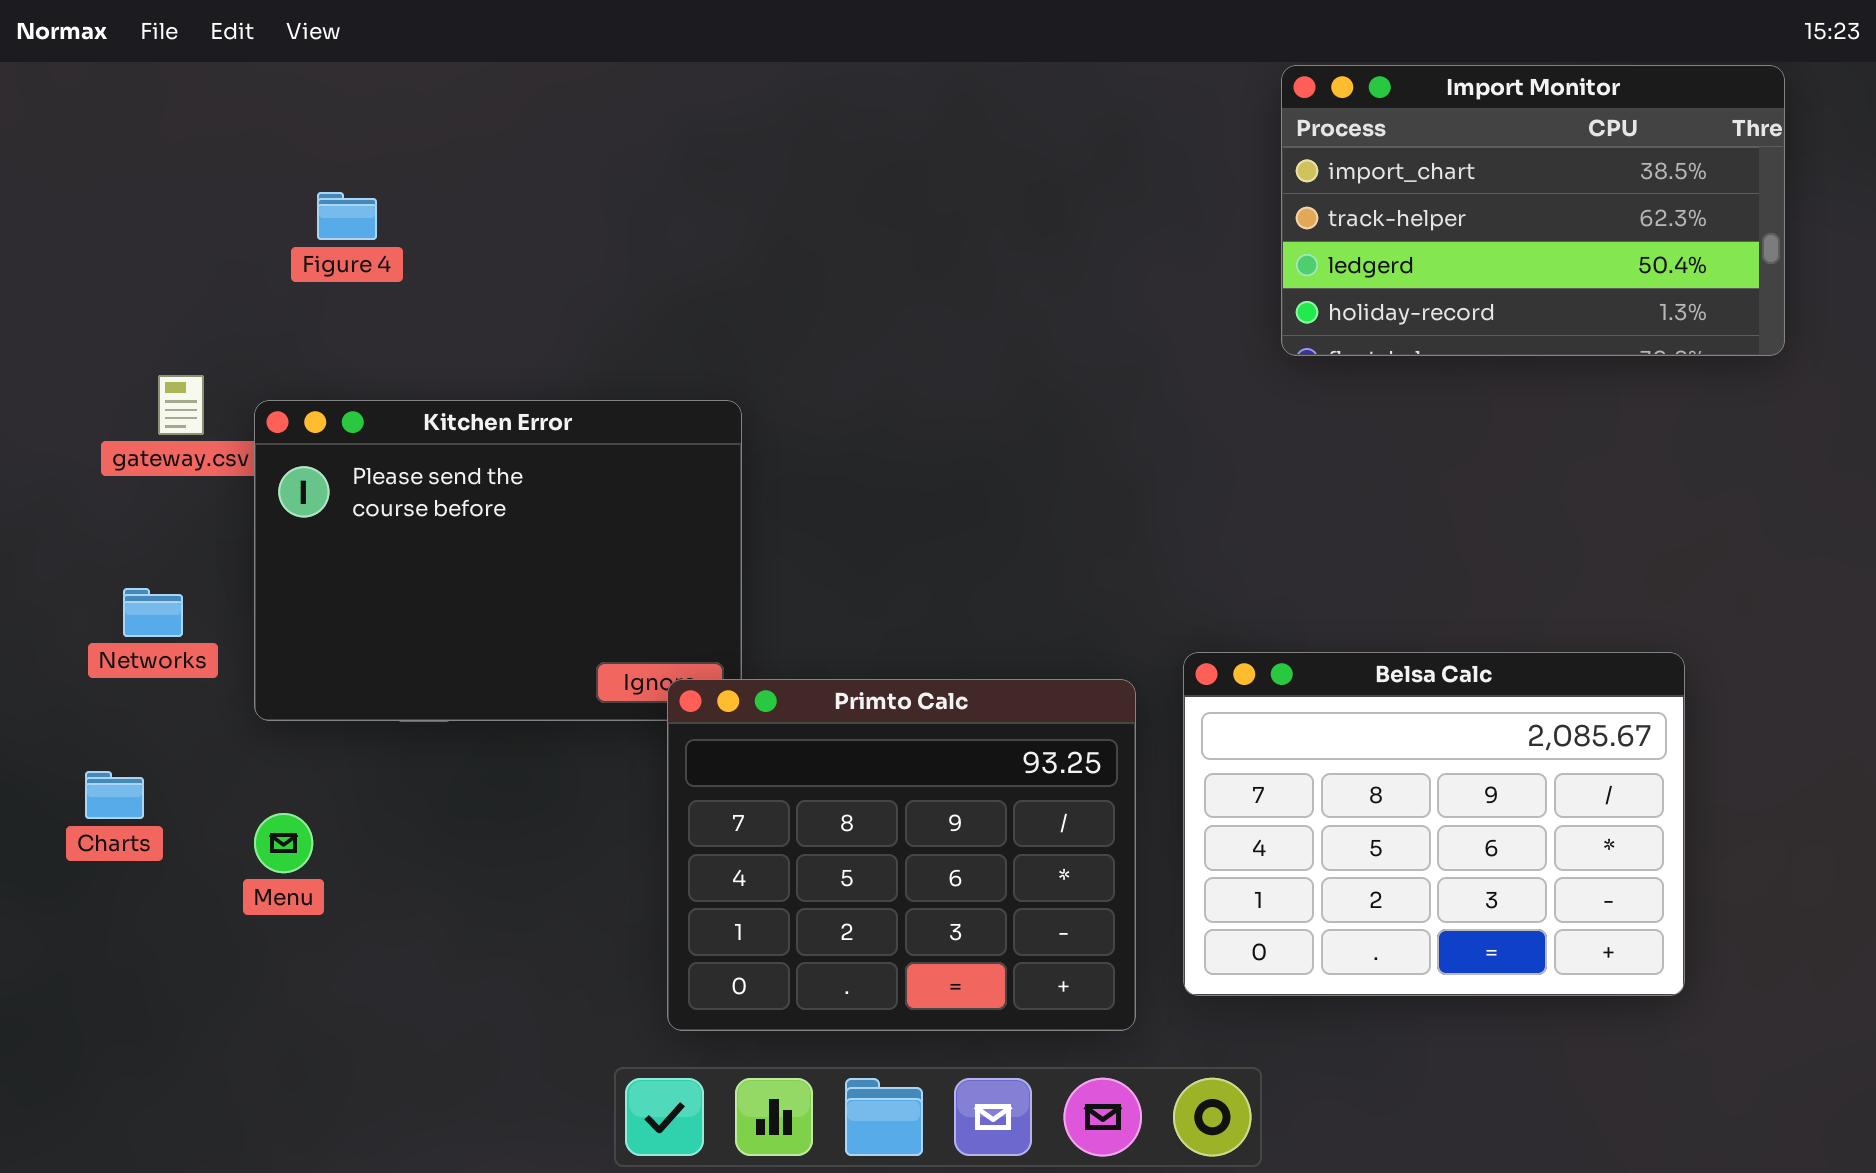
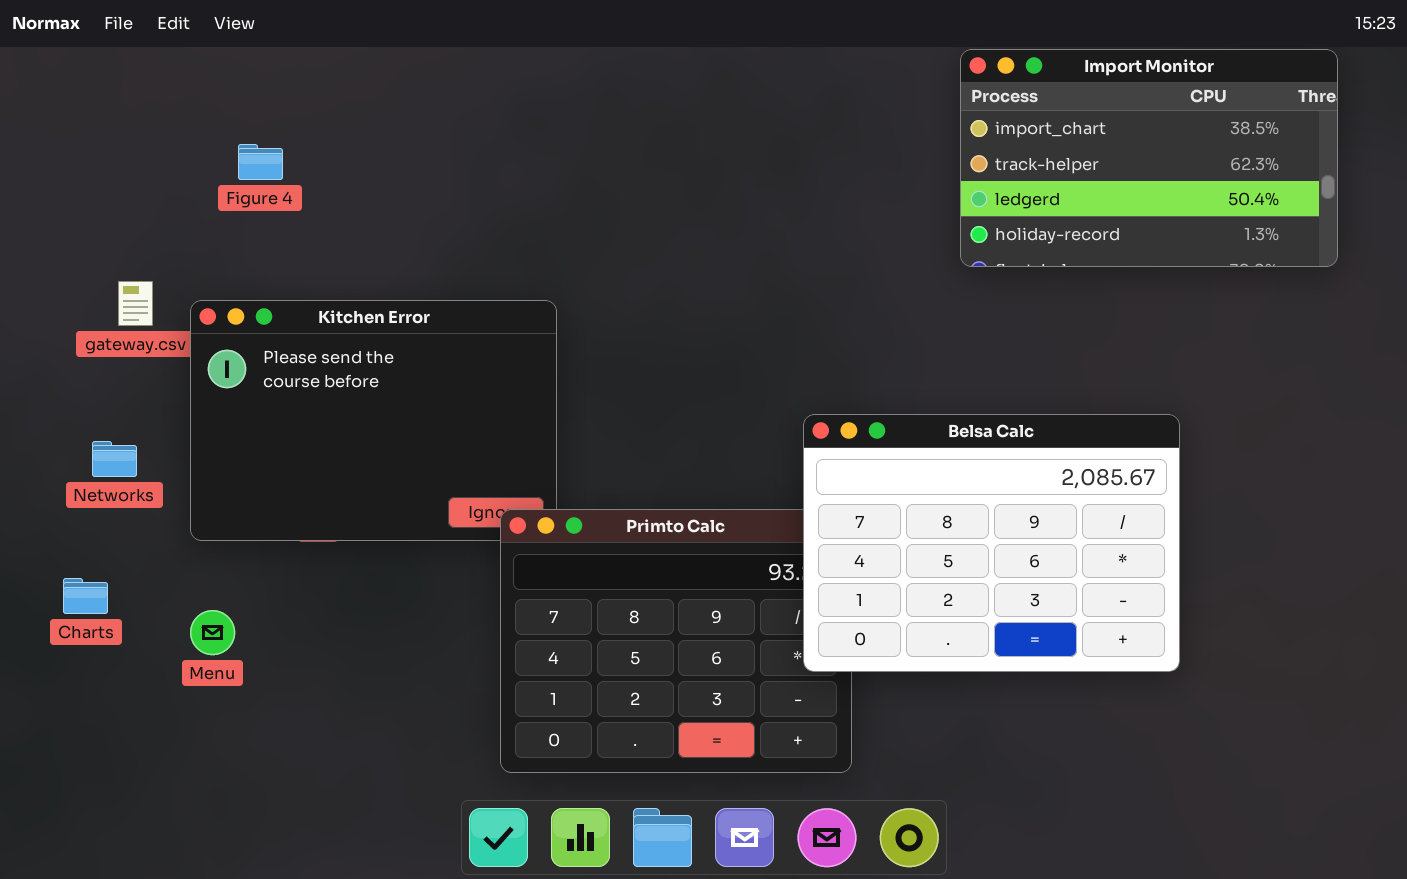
Belsa Calc: [1183,652,1685,996] -> [803,414,1180,672], moved

